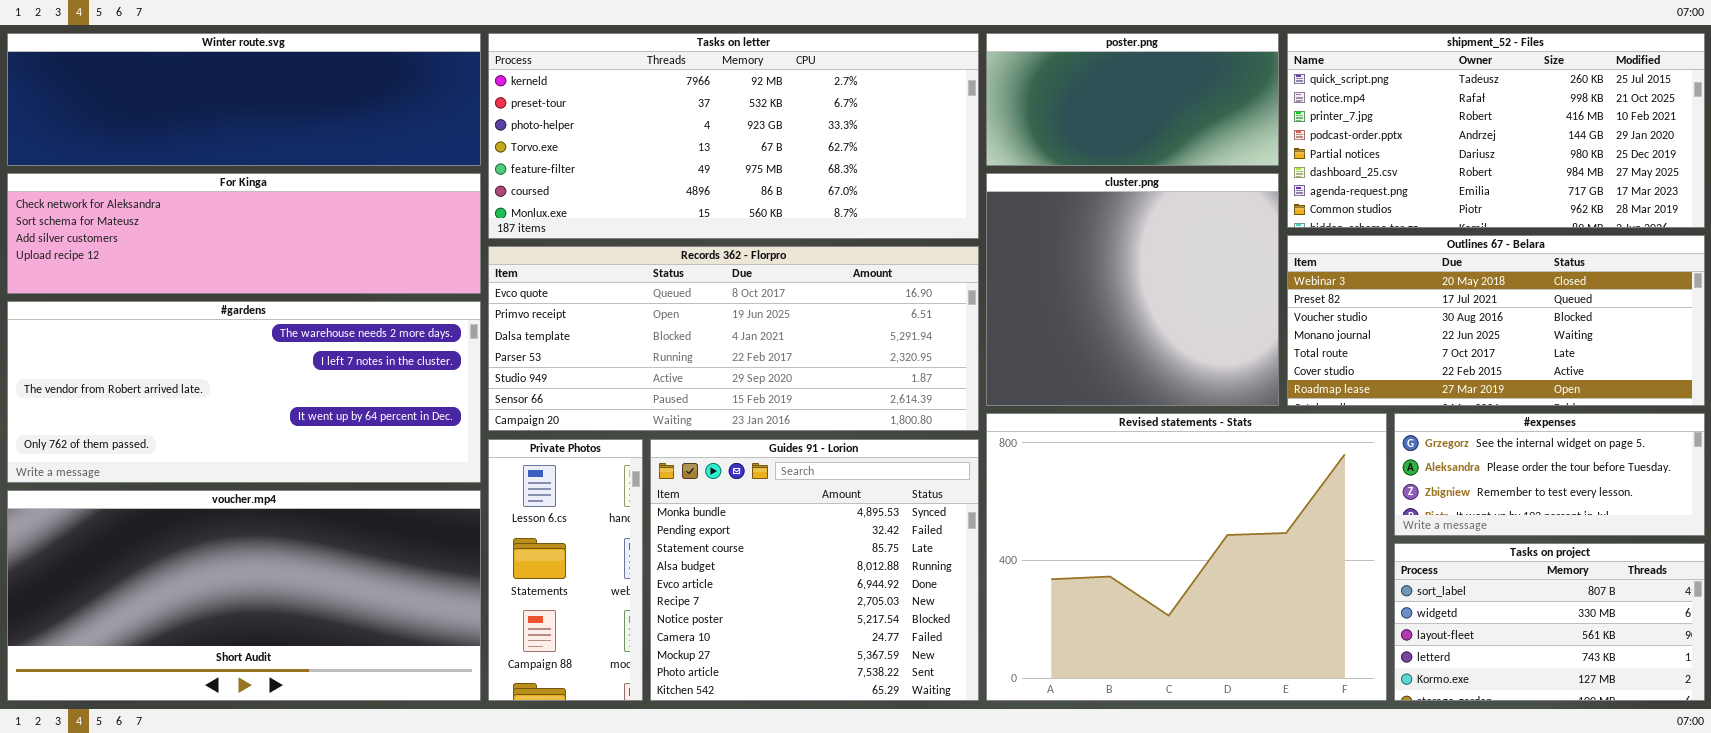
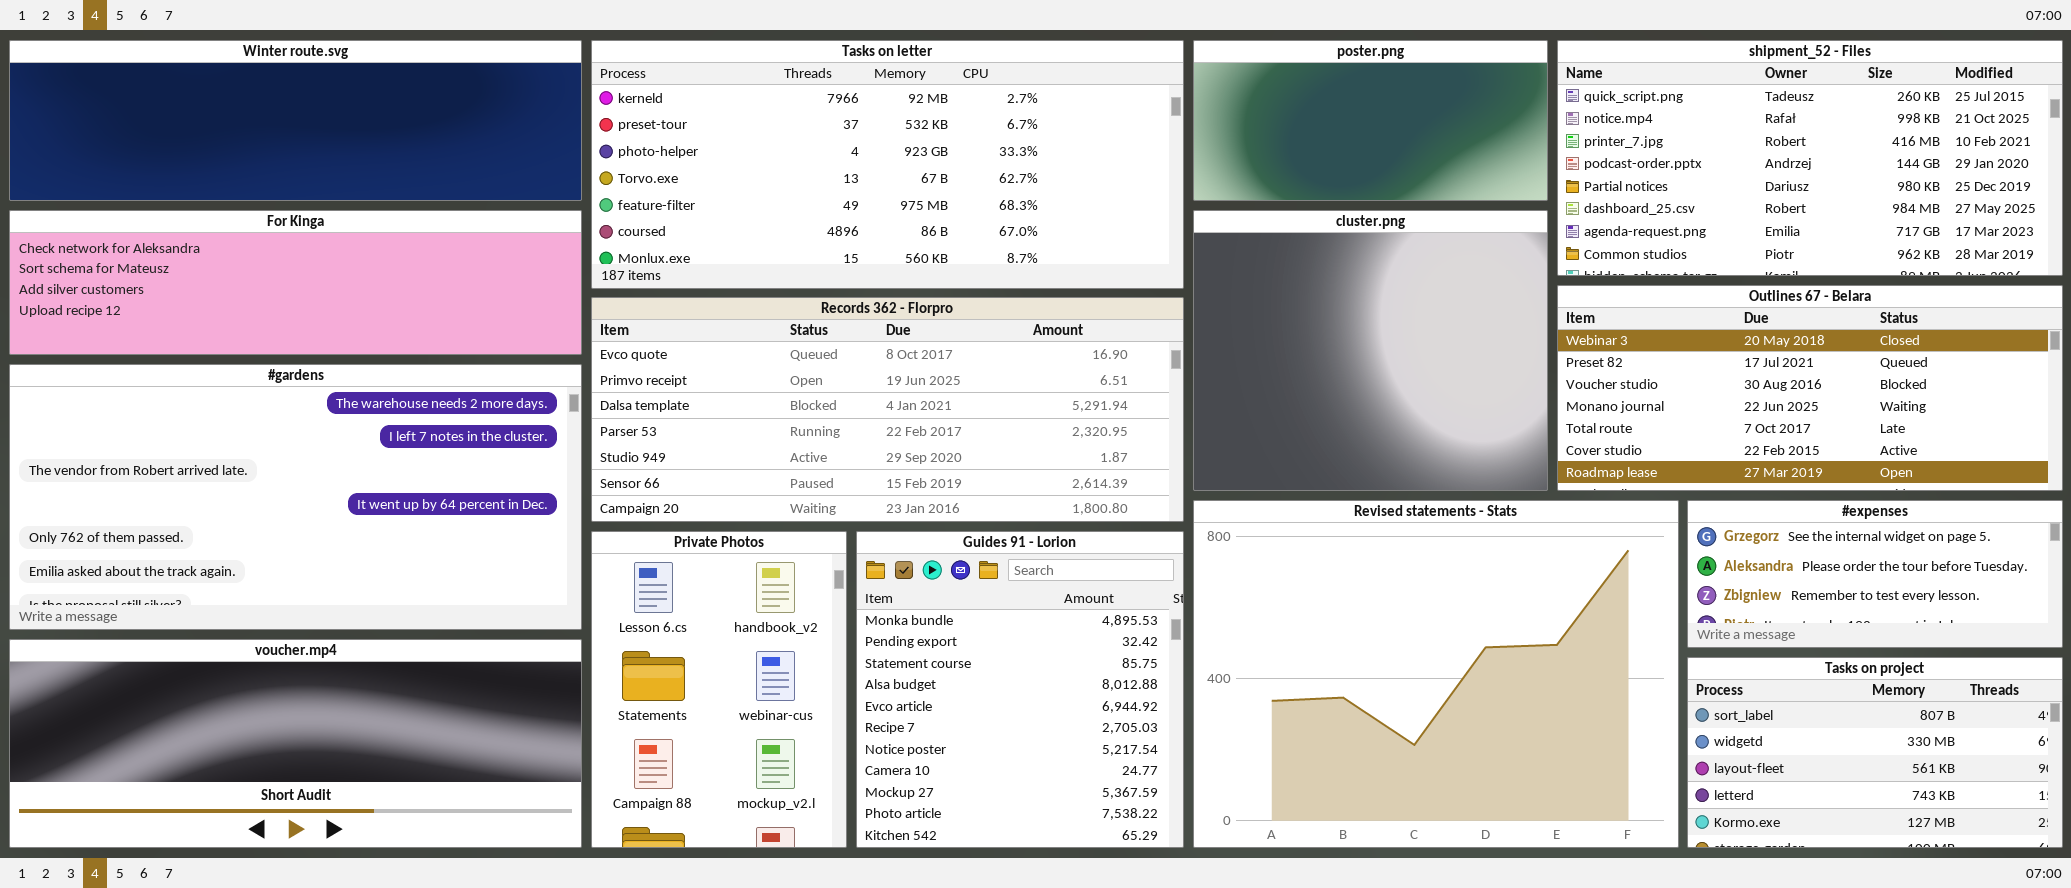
#gardens: [7,301,481,483] -> [9,364,582,630], resized
Private Photos: [488,439,643,701] -> [591,531,847,848], resized
Guides 91 - Lorion: [650,439,979,701] -> [856,531,1184,848], resized
voucher.mp4: [7,490,481,701] -> [9,639,582,848], resized

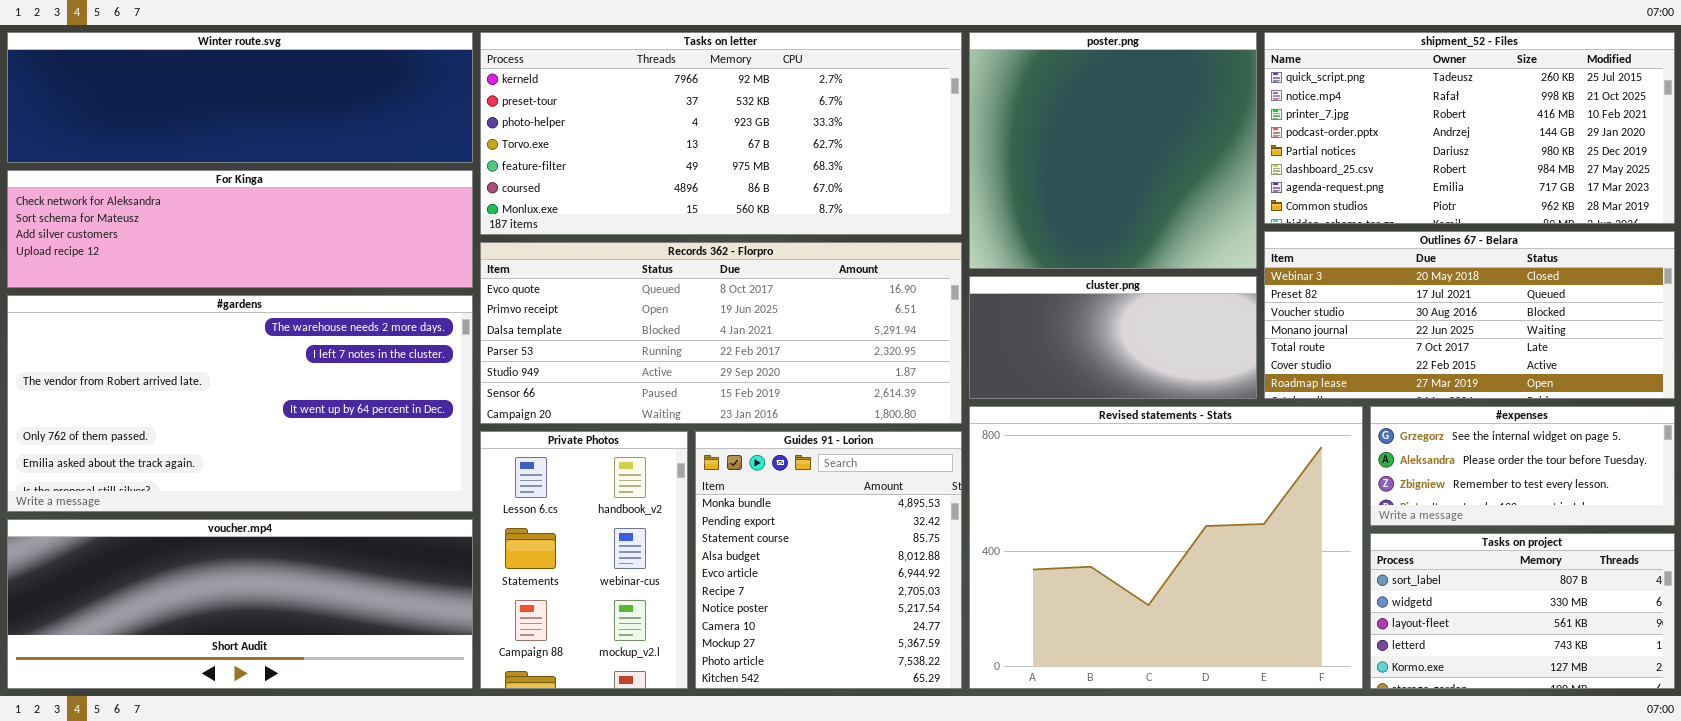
poster.png: [1193,40,1548,201] -> [969,32,1257,269], resized
cluster.png: [1193,210,1548,491] -> [969,276,1257,399], resized

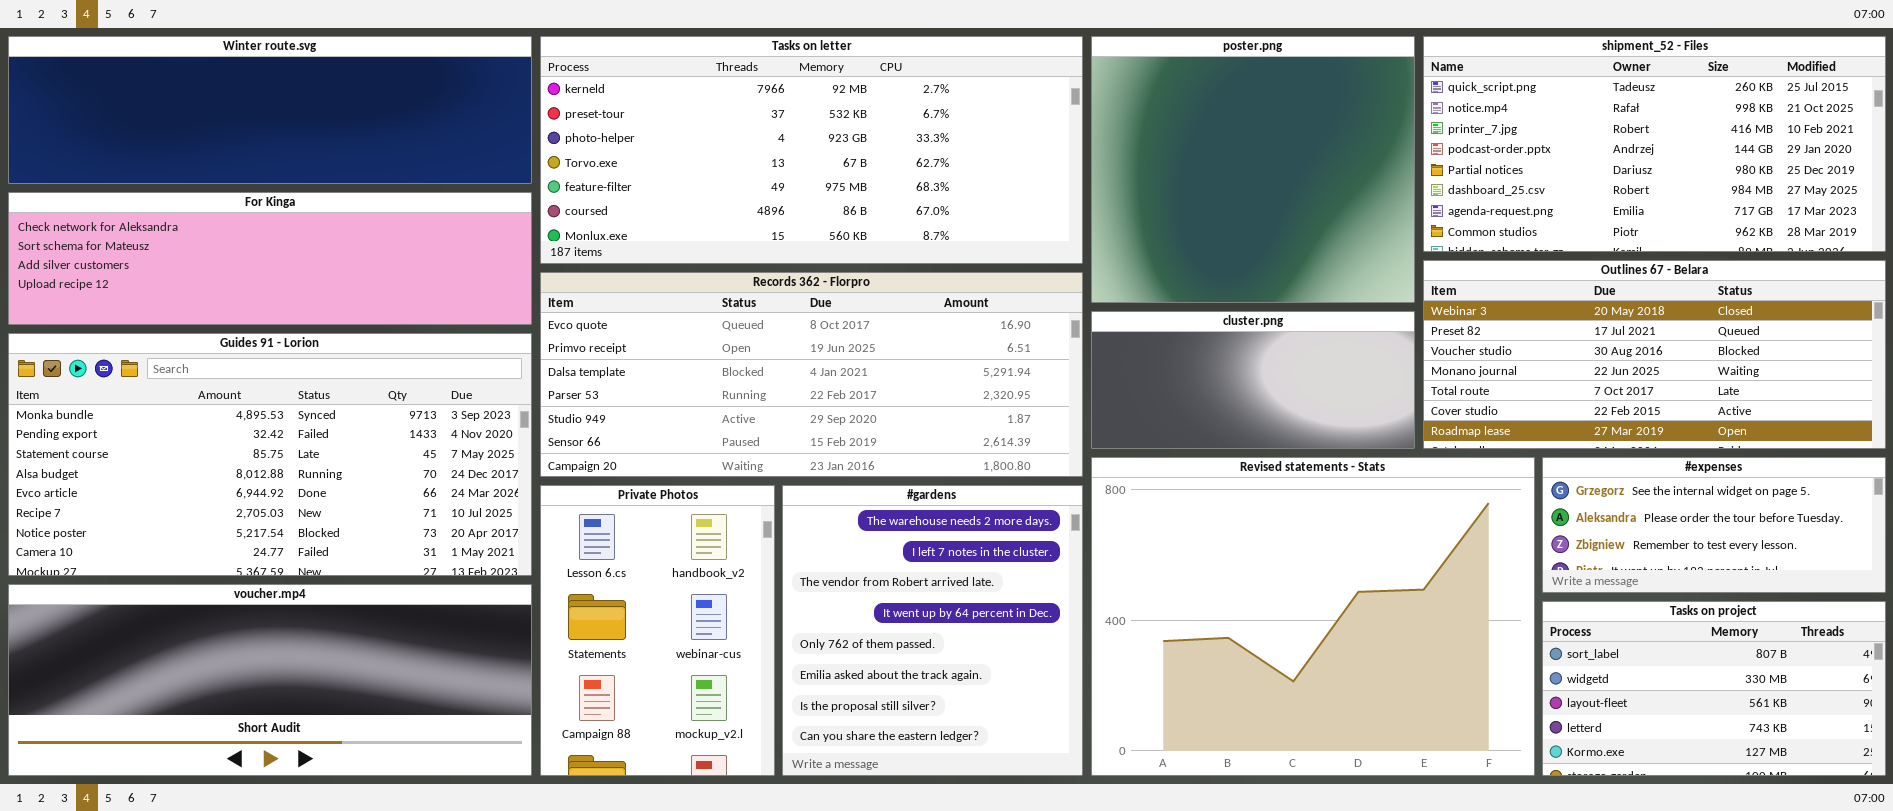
#gardens: [7,295,473,512] -> [782,485,1083,776], moved, resized
Guides 91 - Lorion: [695,431,962,689] -> [8,333,532,576], moved, resized

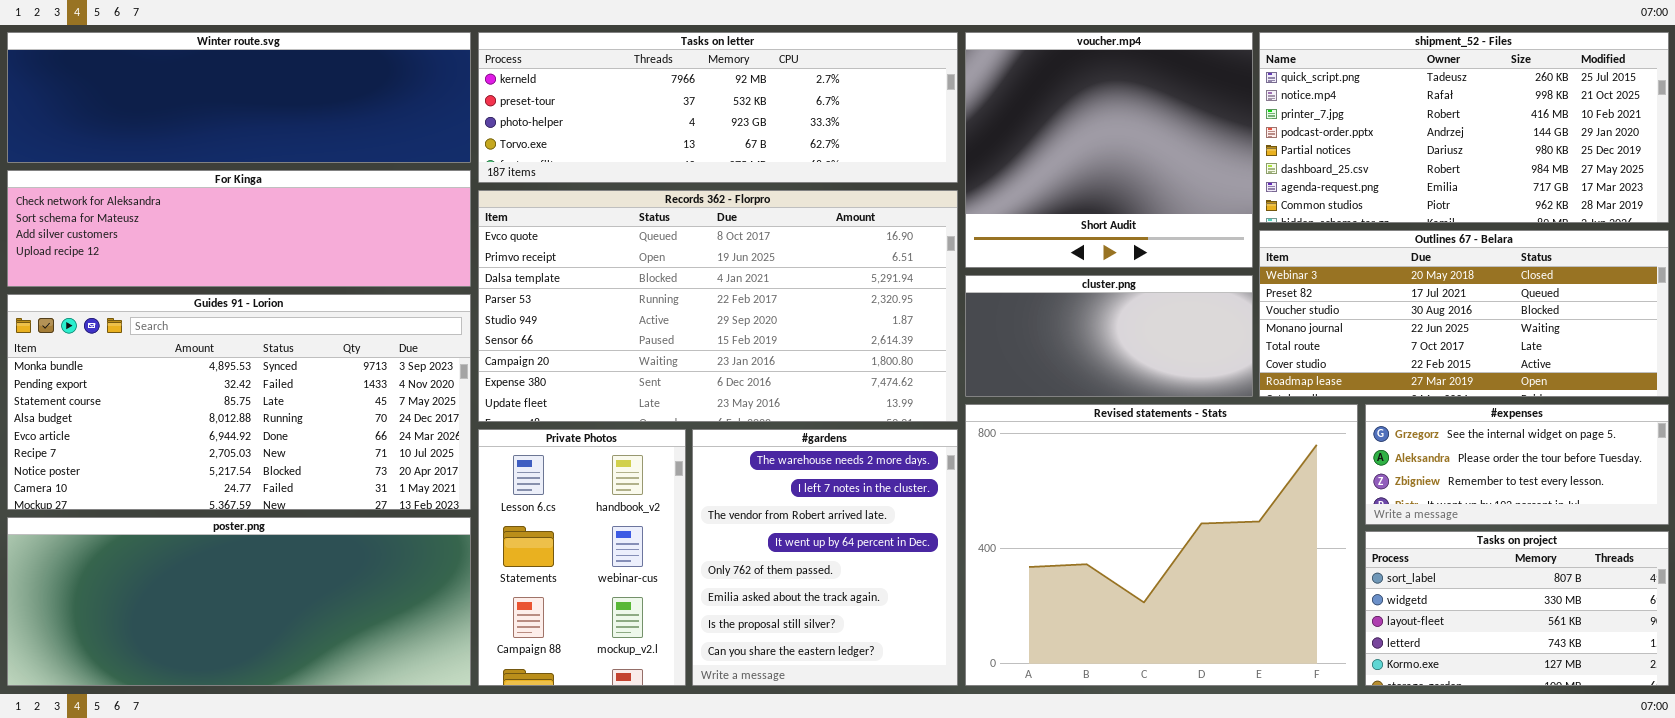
Tasks on letter: [540,36,1083,264] -> [478,32,958,183], resized
poster.png: [1091,36,1415,303] -> [7,517,471,686], moved, resized
Records 362 - Florpro: [540,272,1083,477] -> [478,190,958,422], resized
voucher.mp4: [8,584,532,776] -> [965,32,1253,268], moved, resized

